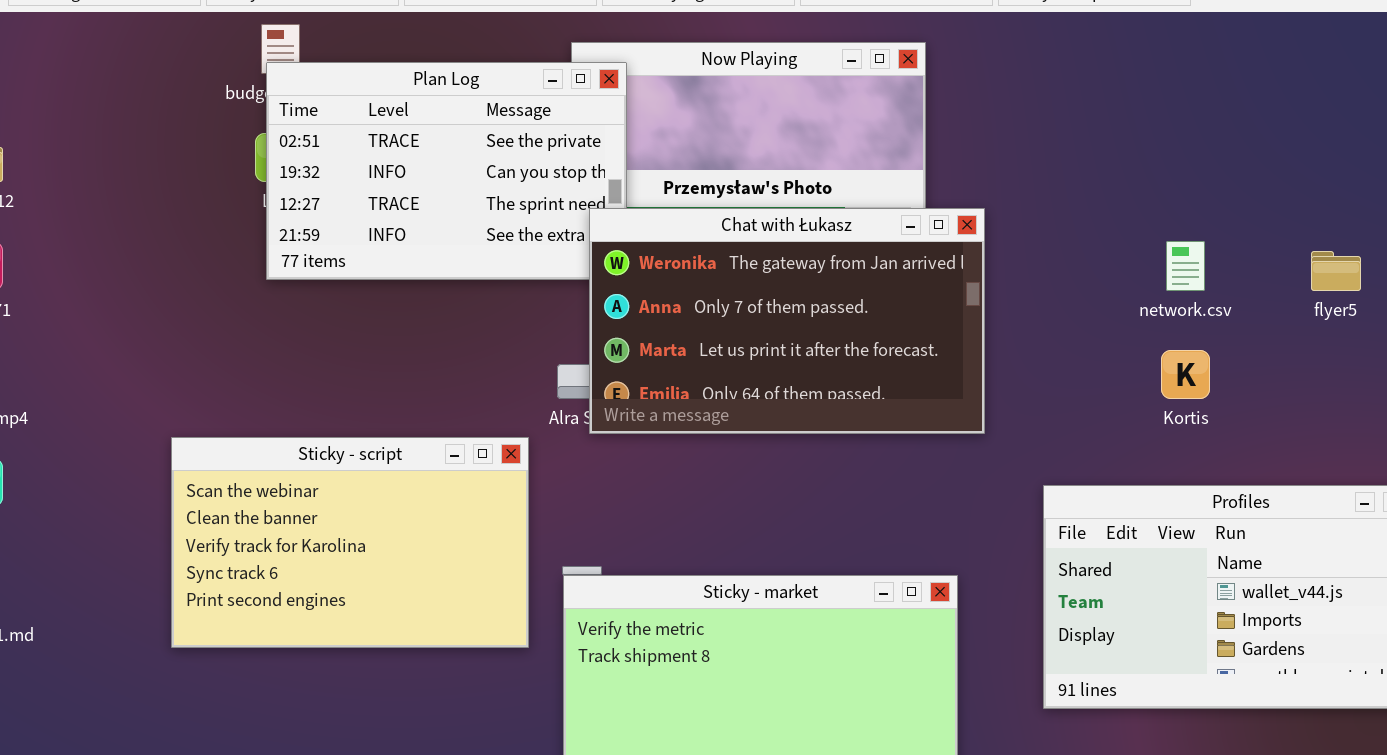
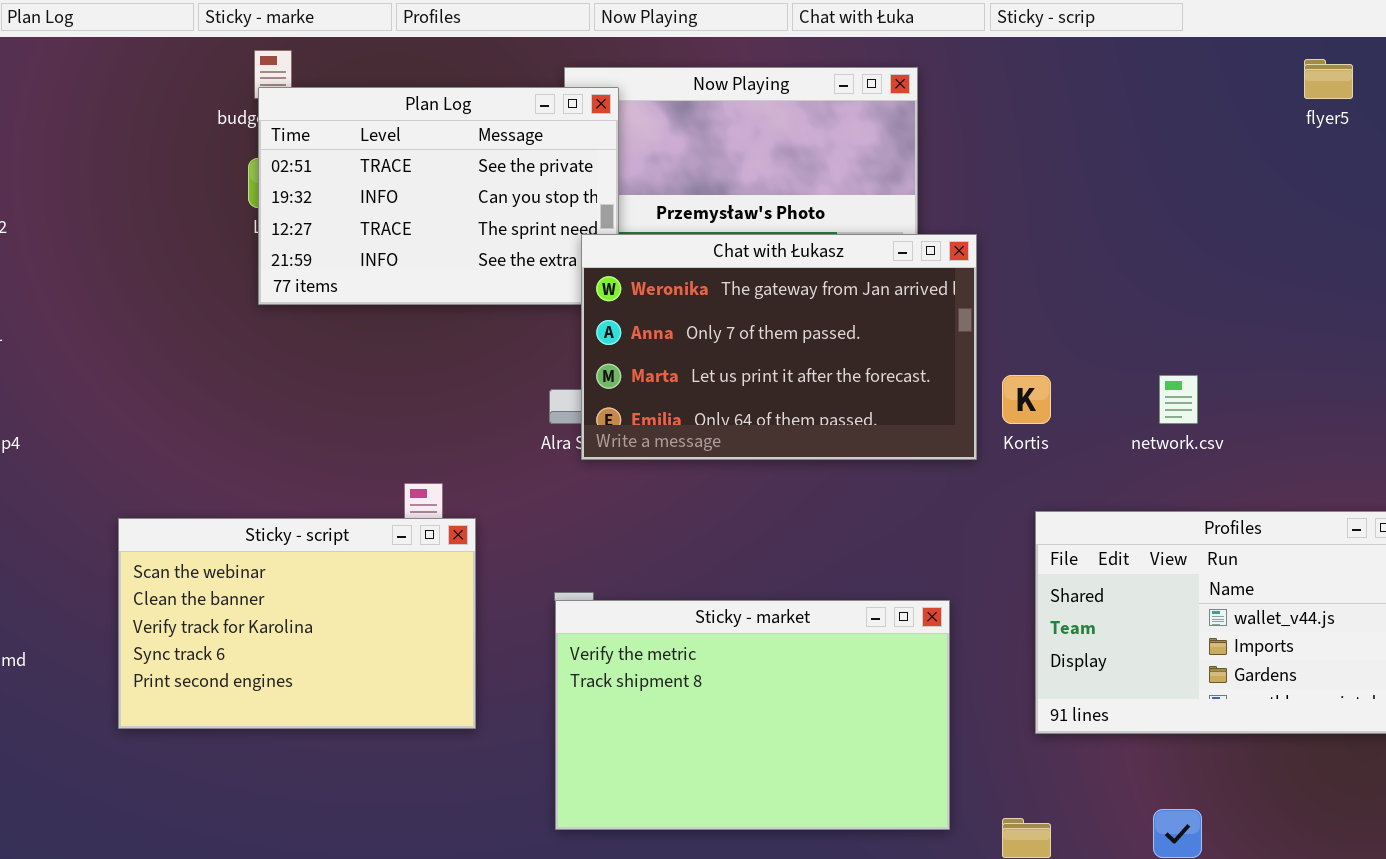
network.csv: [1166,241,1205,291] -> [1159,375,1198,424], moved
flyer5: [1311,251,1361,291] -> [1304,59,1353,99], moved
Kortis: [1161,350,1210,399] -> [1002,375,1051,424], moved
Sticky - script: [171,437,529,648] -> [118,518,476,729], moved

